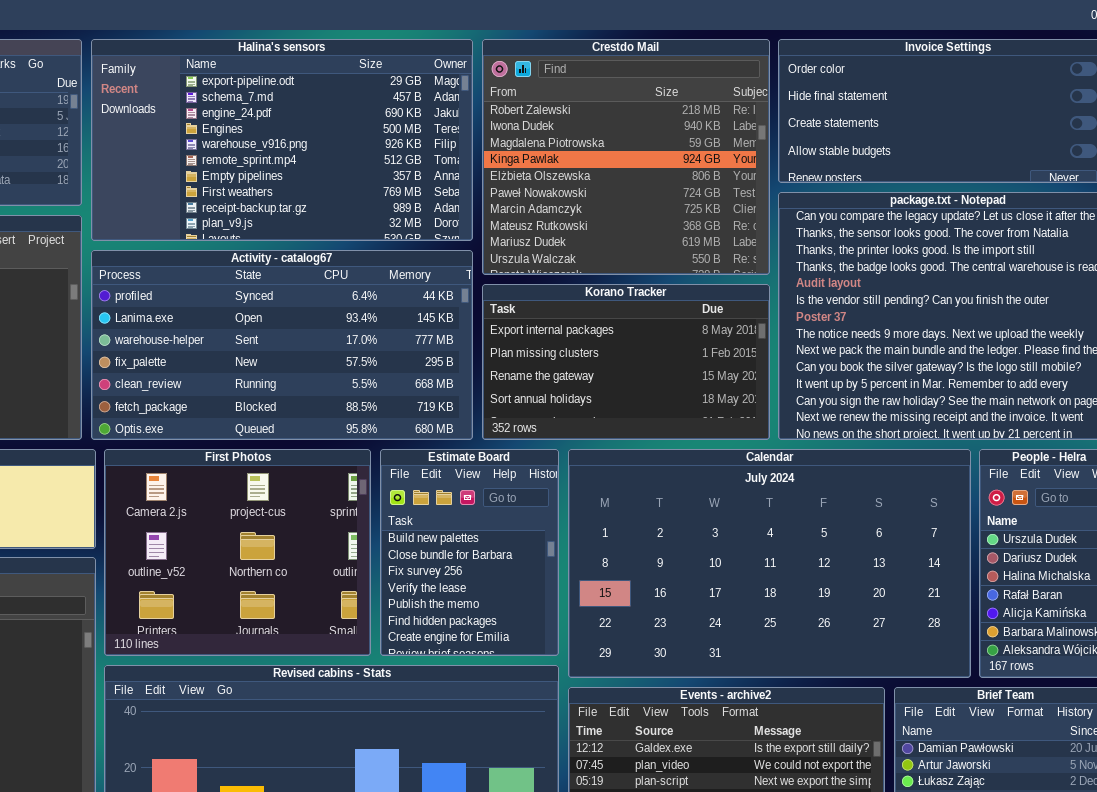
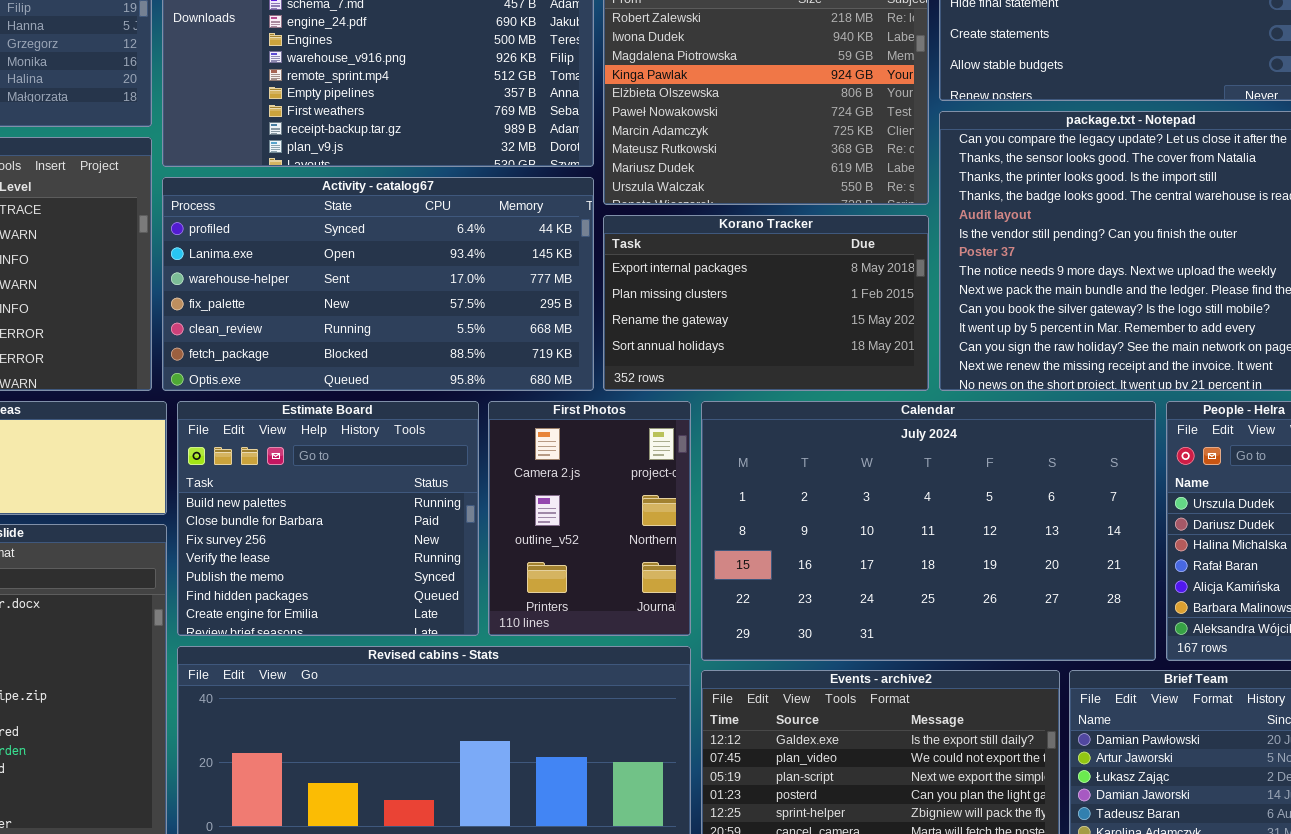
First Photos: [104,449,371,656] -> [488,401,691,636], moved, resized
Estimate Board: [380,449,559,656] -> [177,401,479,636], moved, resized

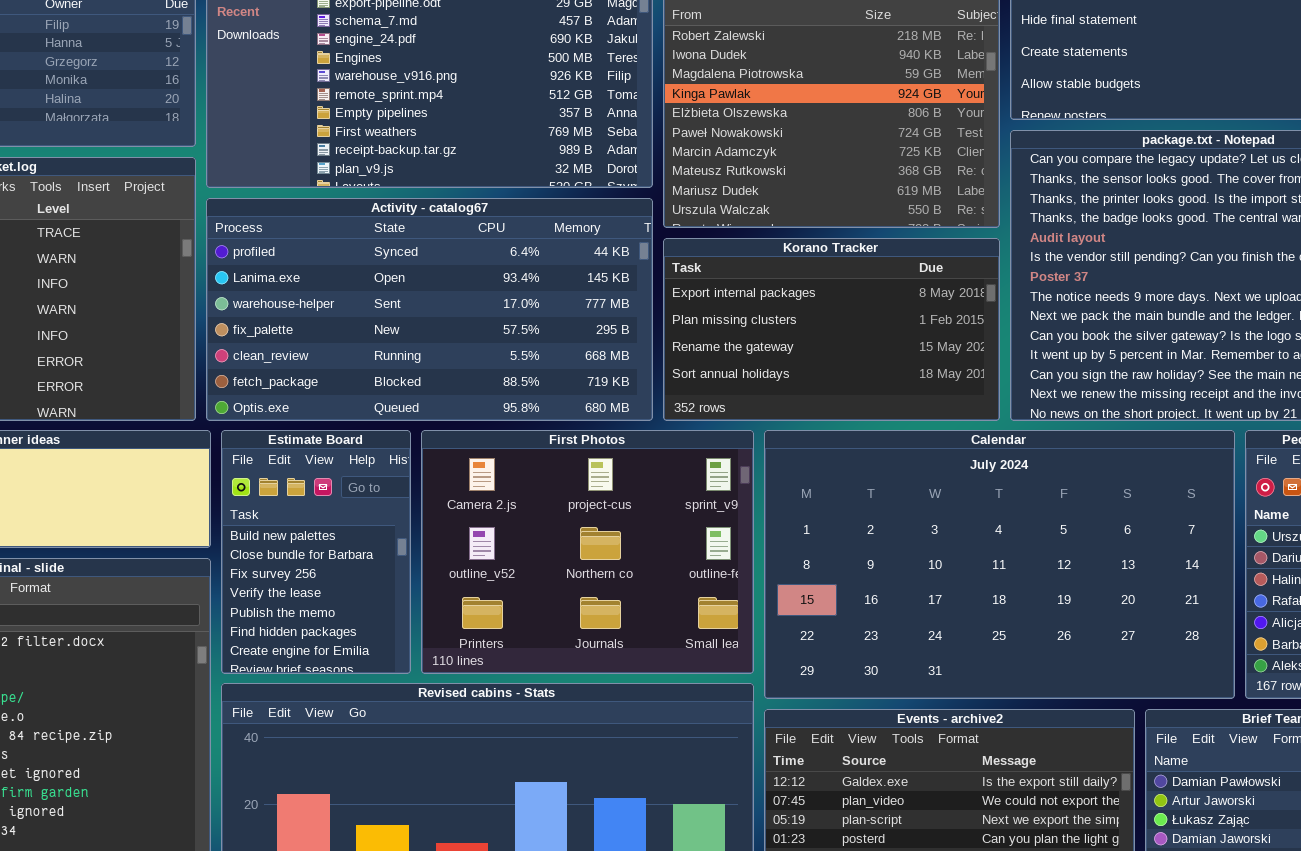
Estimate Board: [177,401,479,636] -> [221,430,411,674], resized
First Photos: [488,401,691,636] -> [421,430,754,674], resized

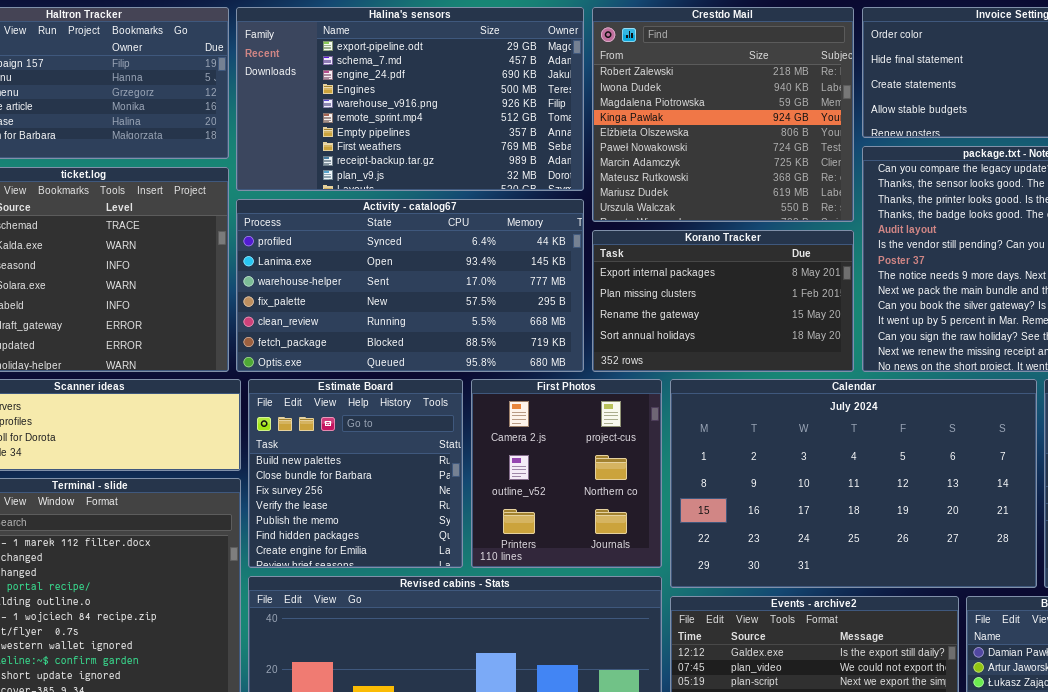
Estimate Board: [221,430,411,674] -> [248,379,463,568], resized
First Photos: [421,430,754,674] -> [471,379,662,568], resized

